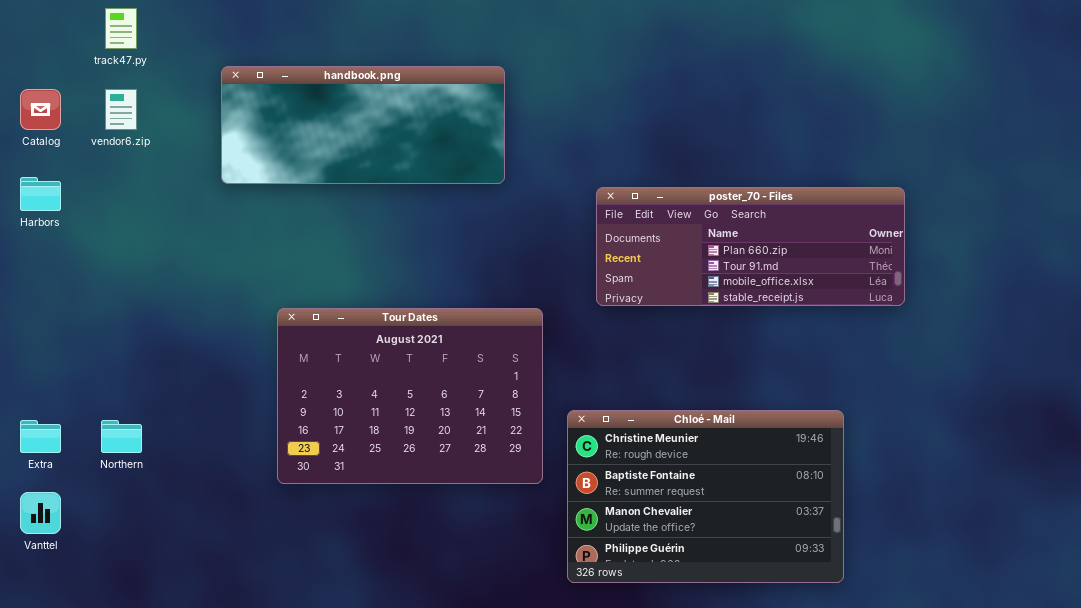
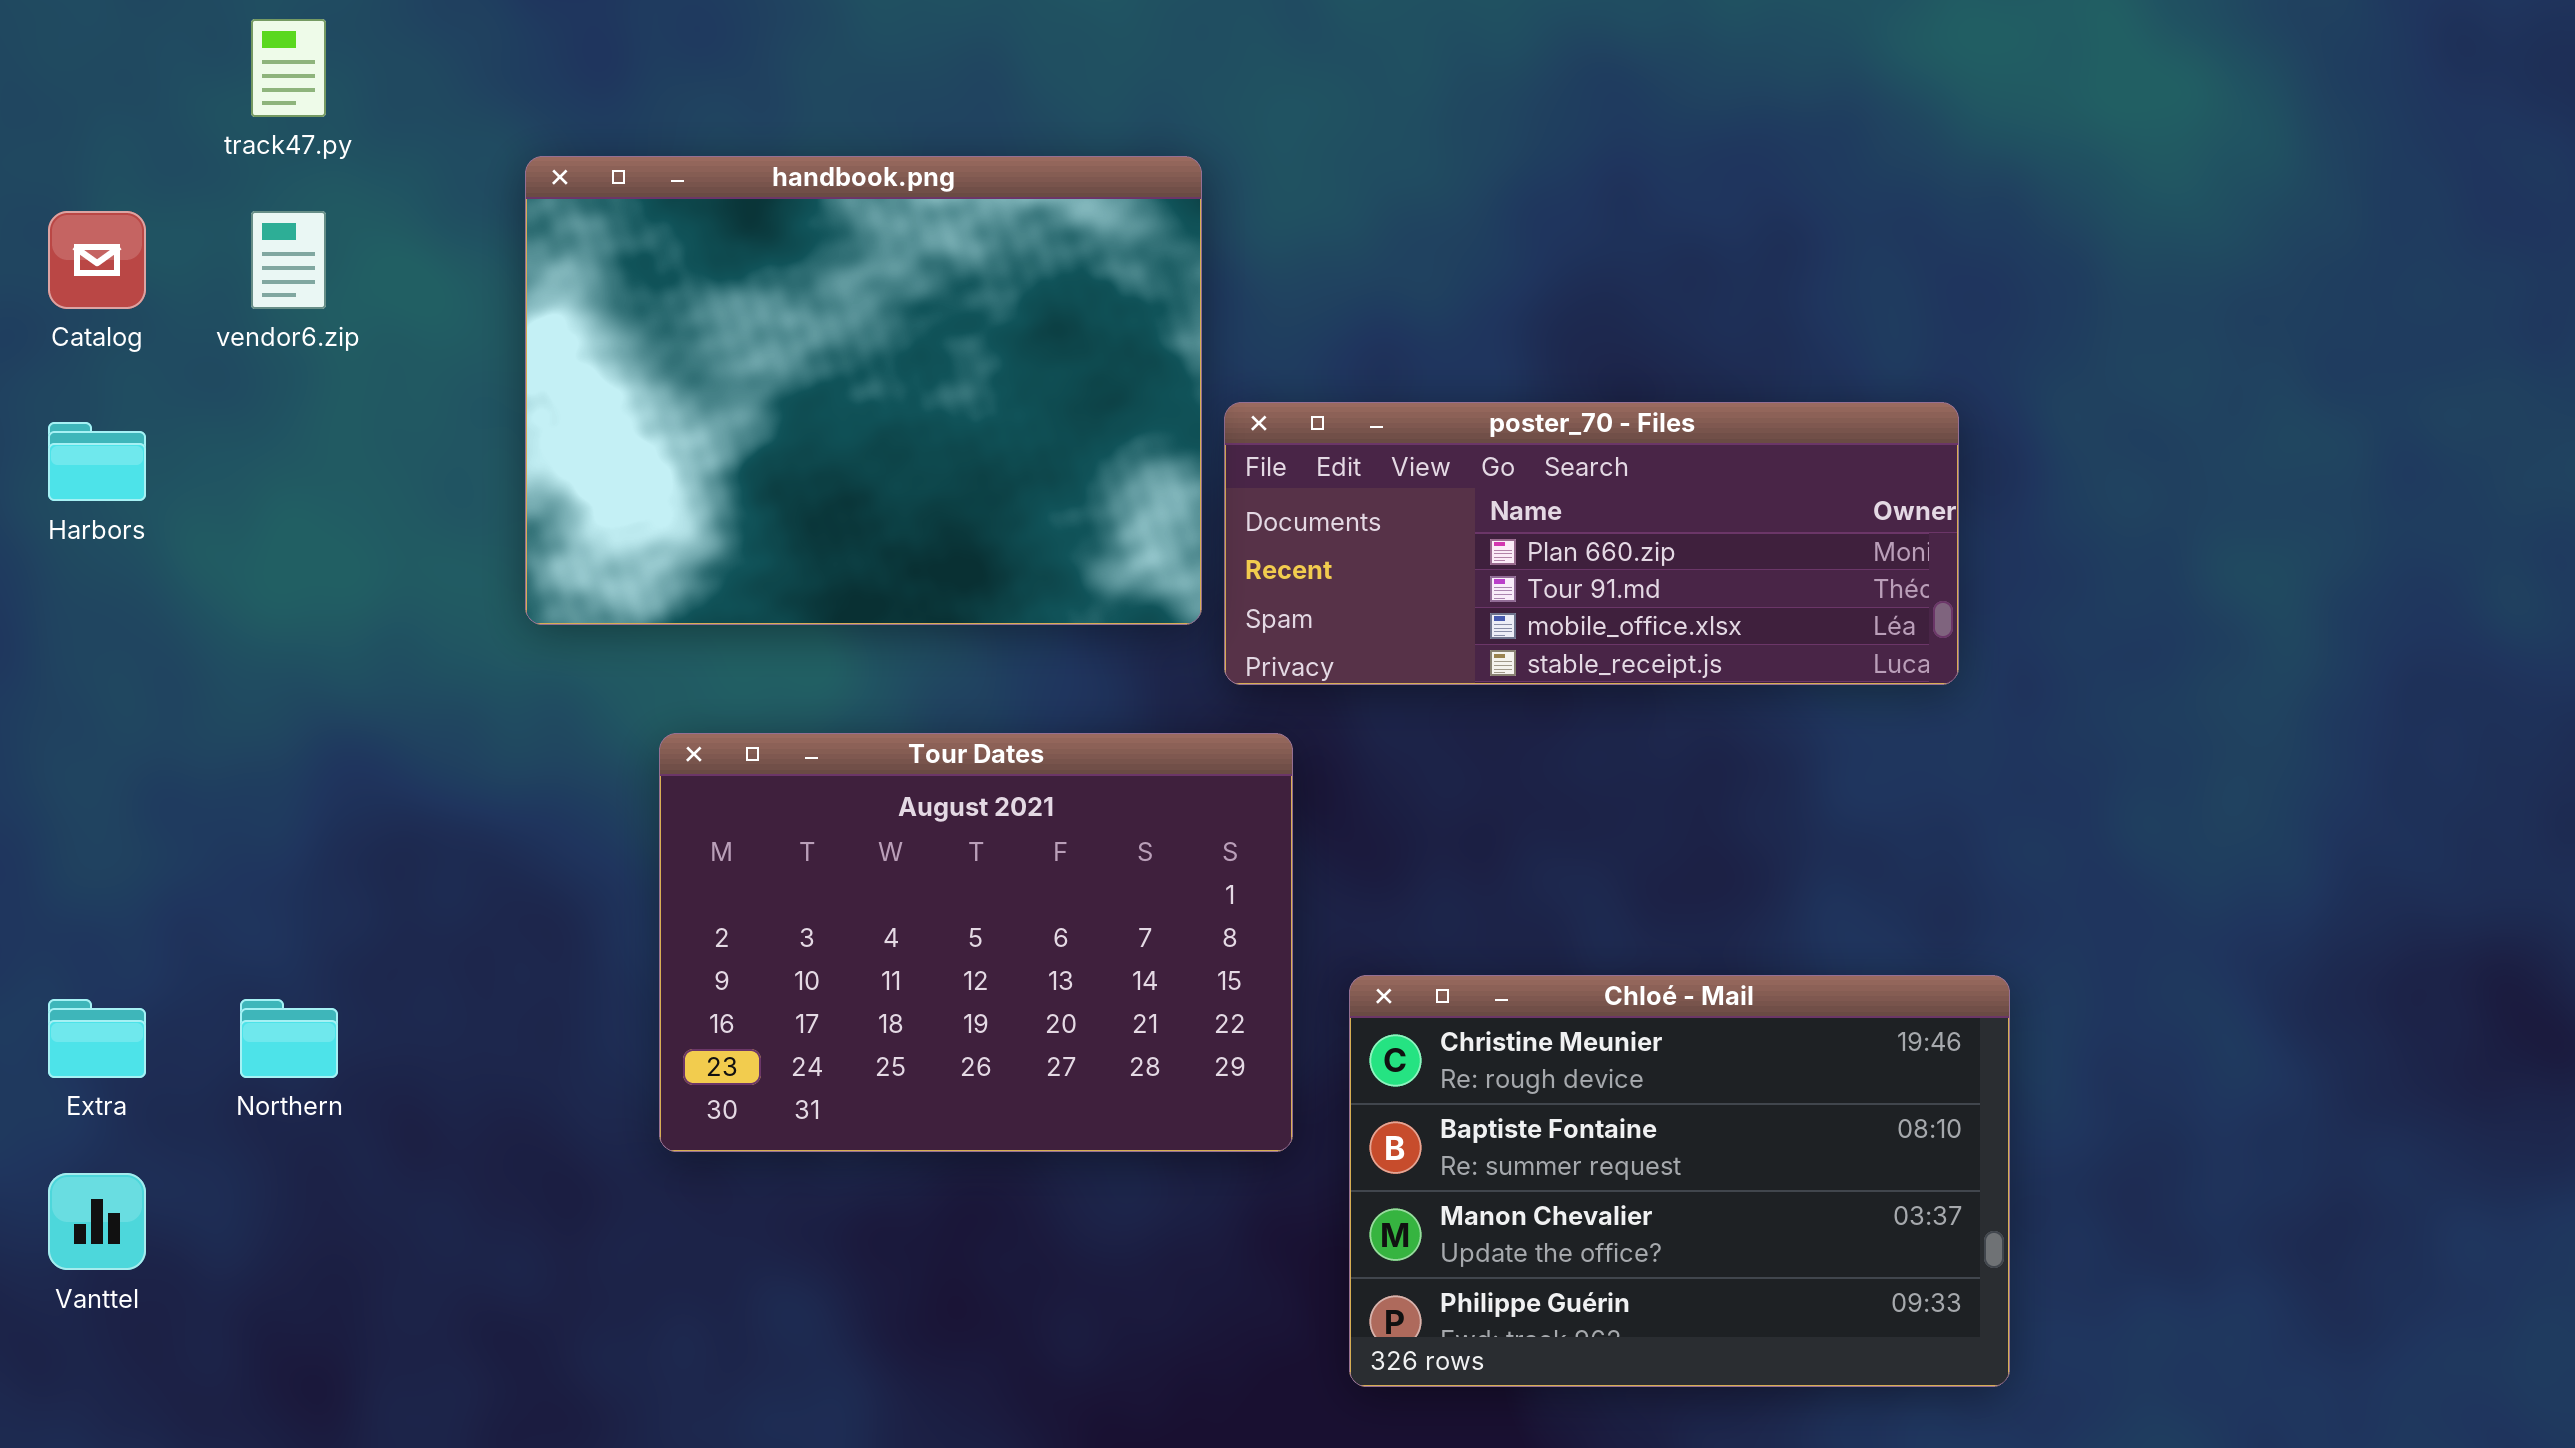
handbook.png: [221,66,505,184] -> [525,156,1202,625], resized
poster_70 - Files: [596,187,905,306] -> [1224,402,1959,685], moved

